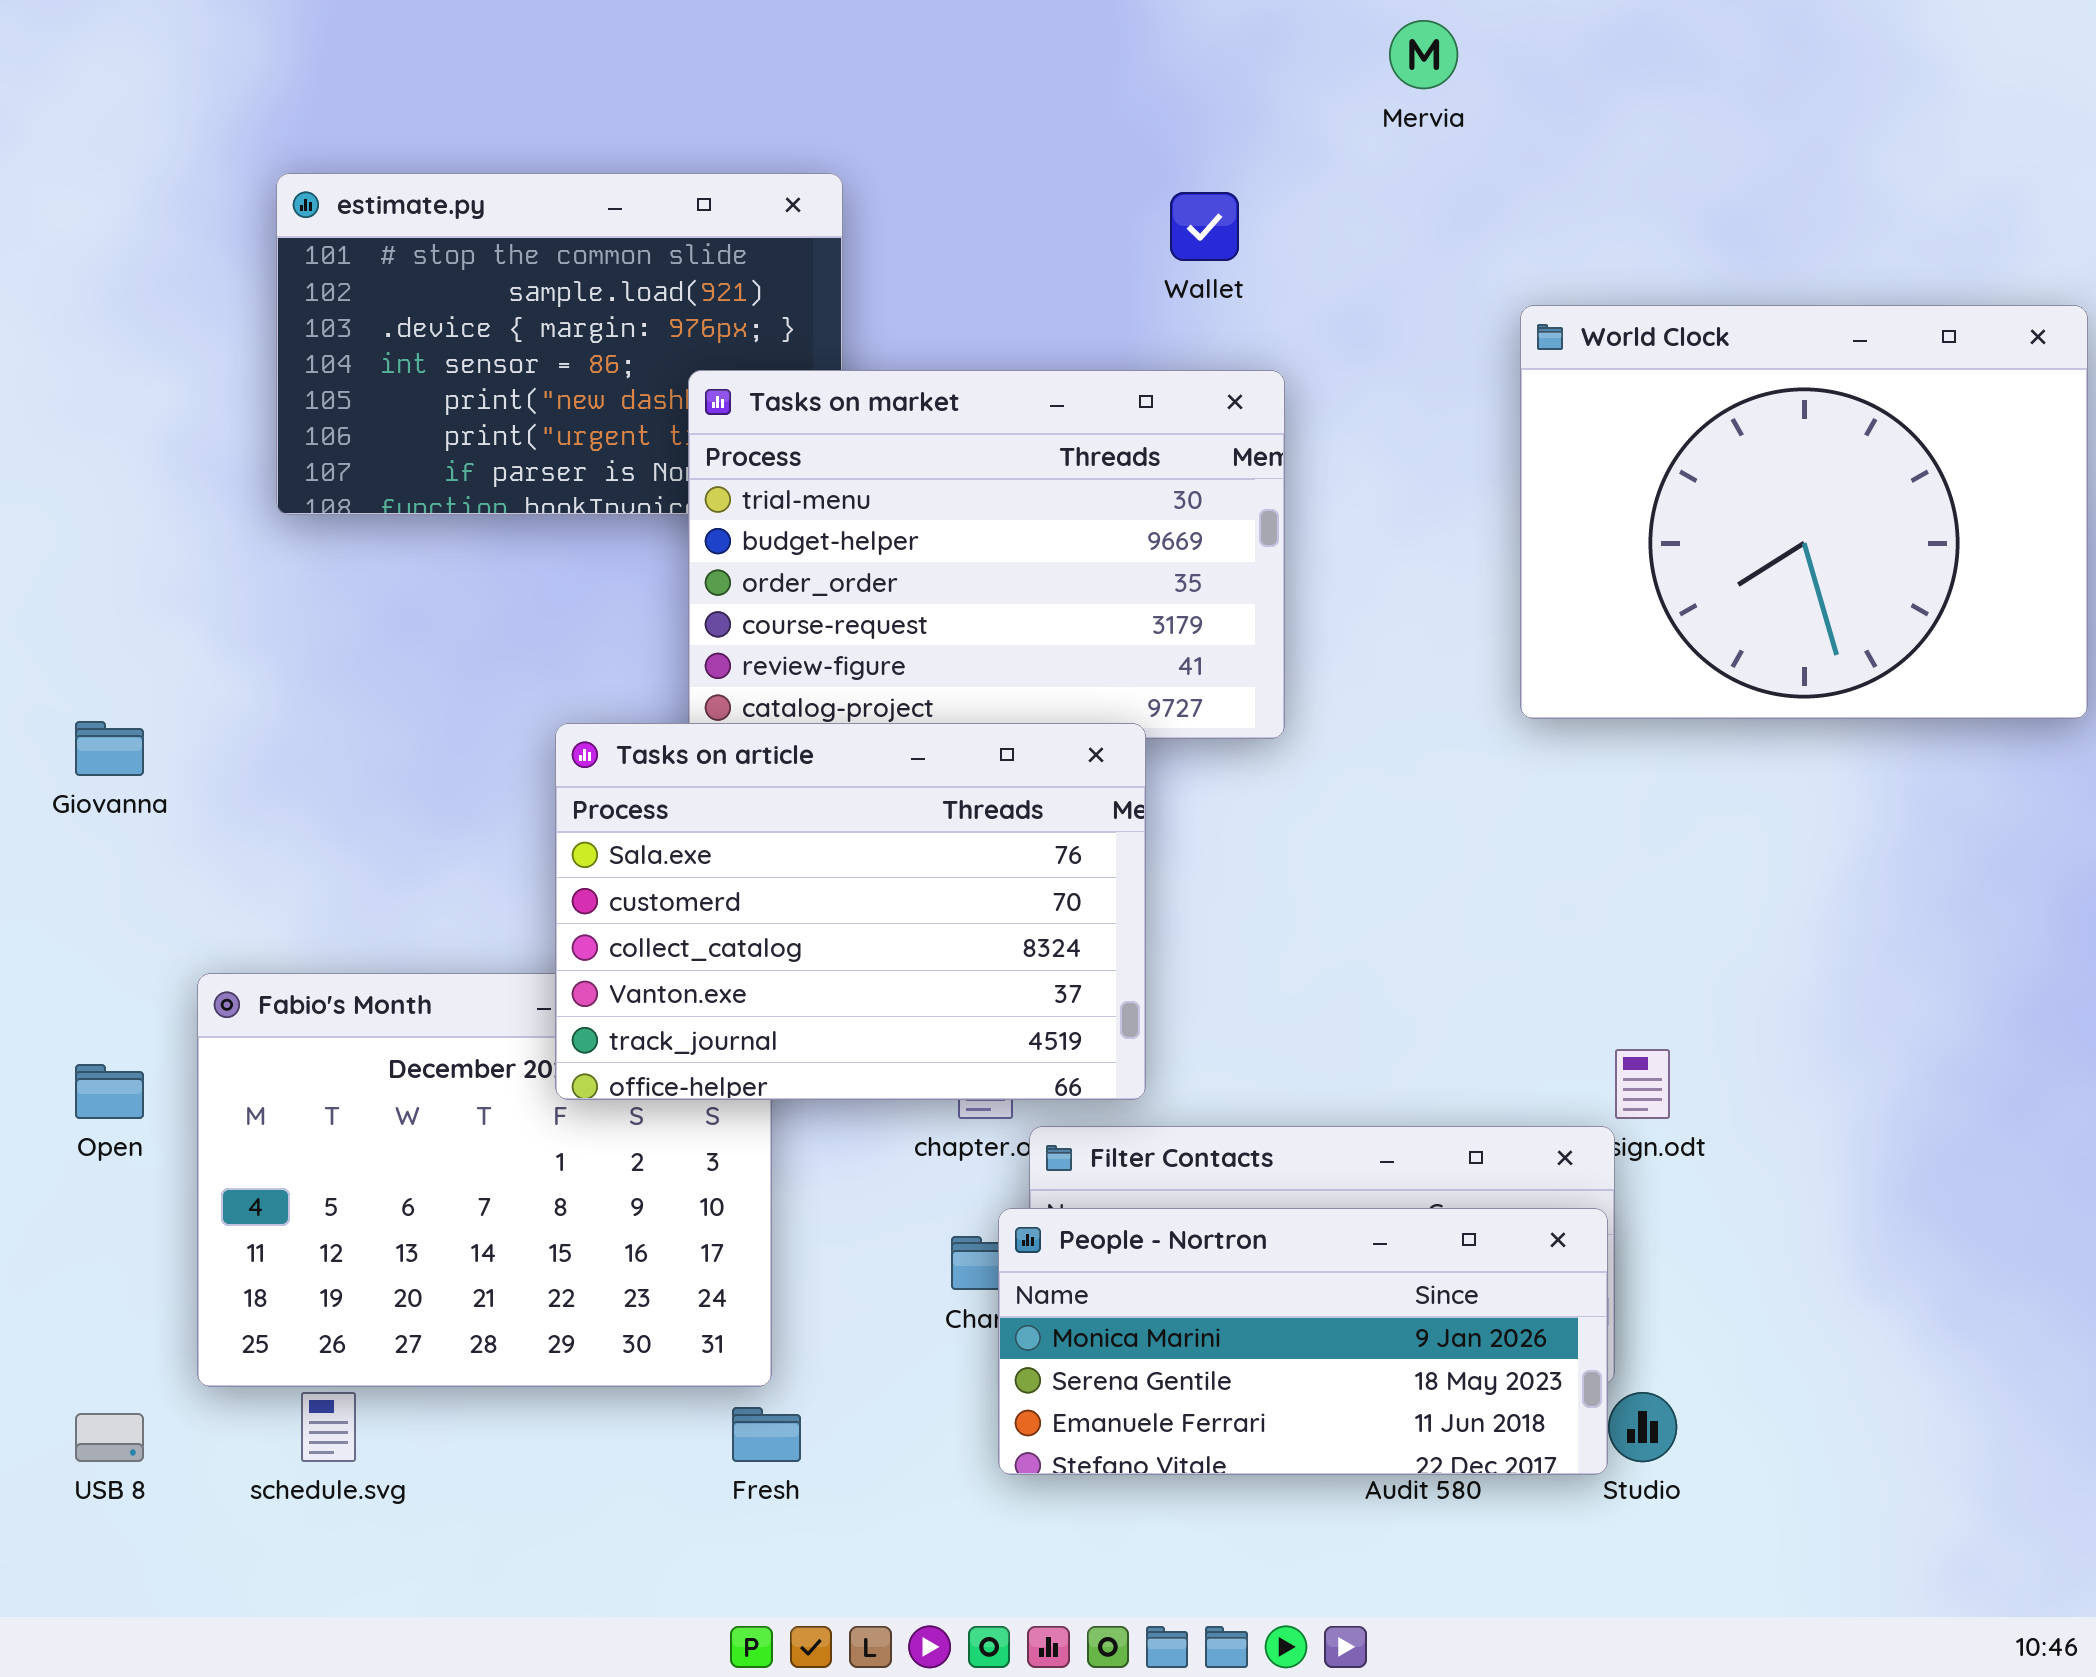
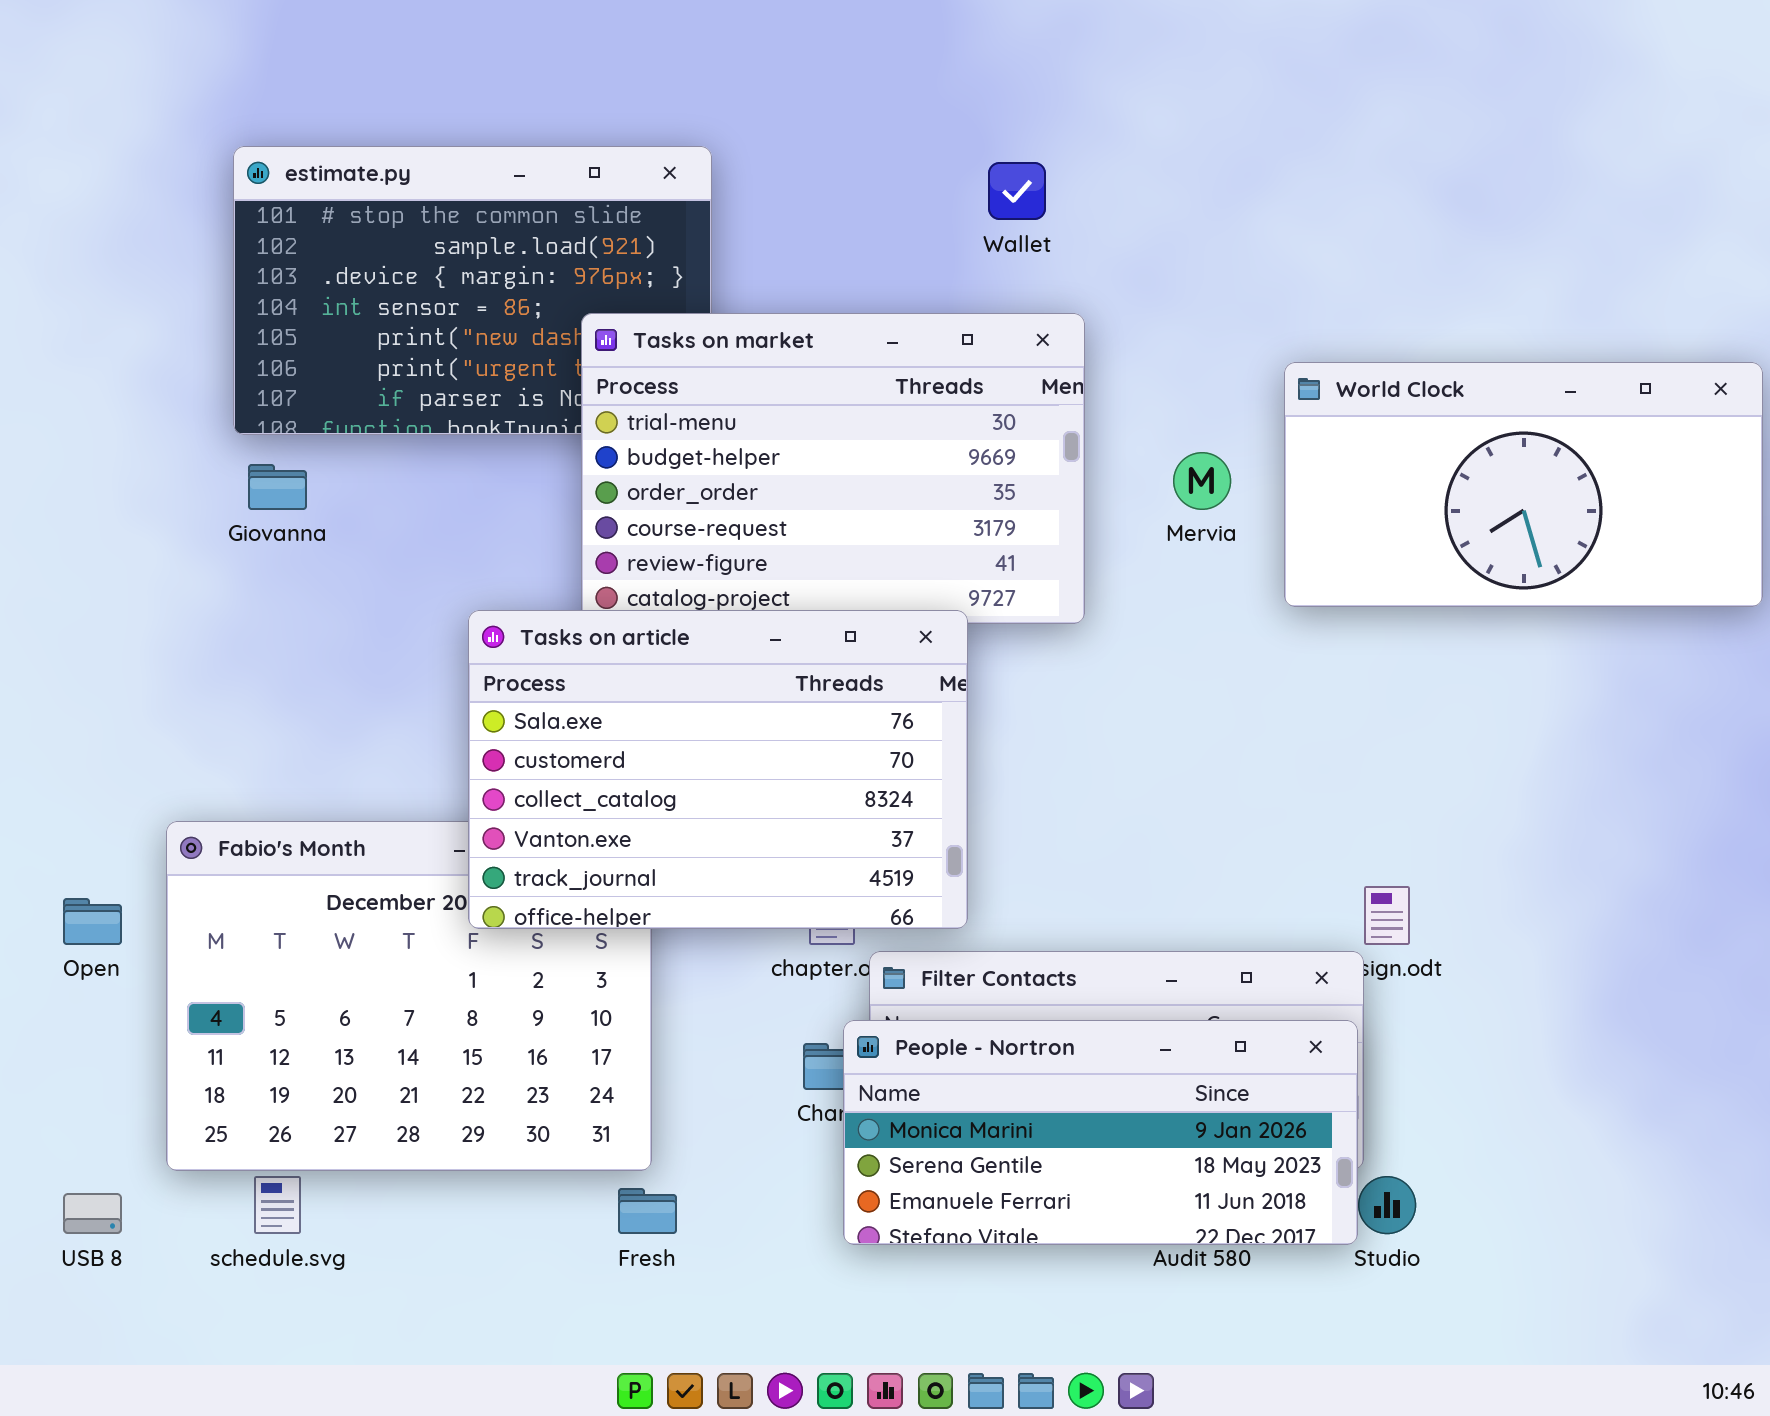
Mervia: [1389,20,1458,89] -> [1173,452,1231,510], moved
World Clock: [1520,305,2088,719] -> [1284,362,1763,607], resized
Giovanna: [75,721,144,776] -> [248,464,307,510], moved

